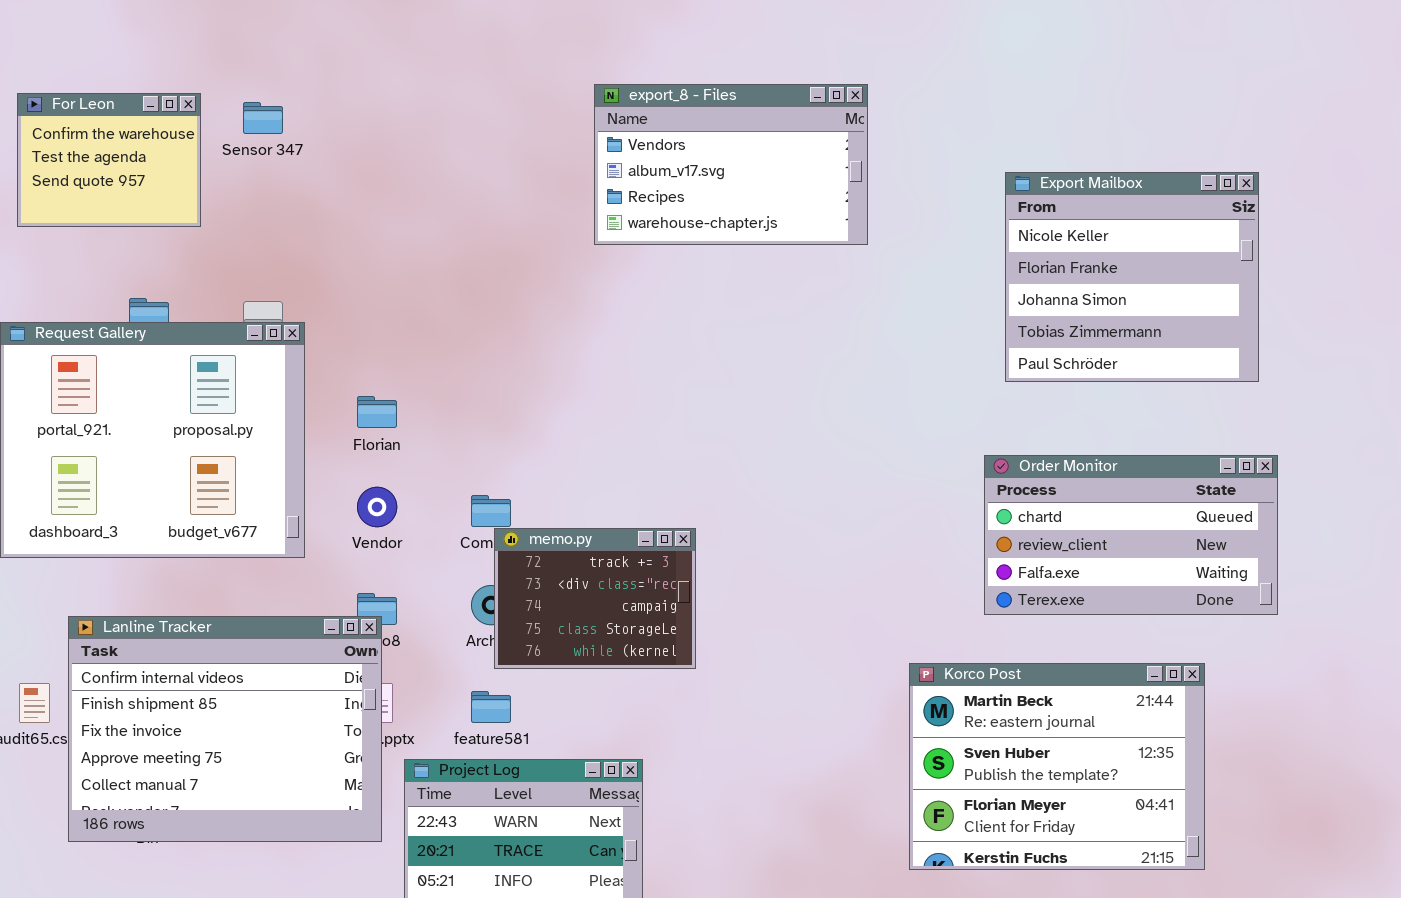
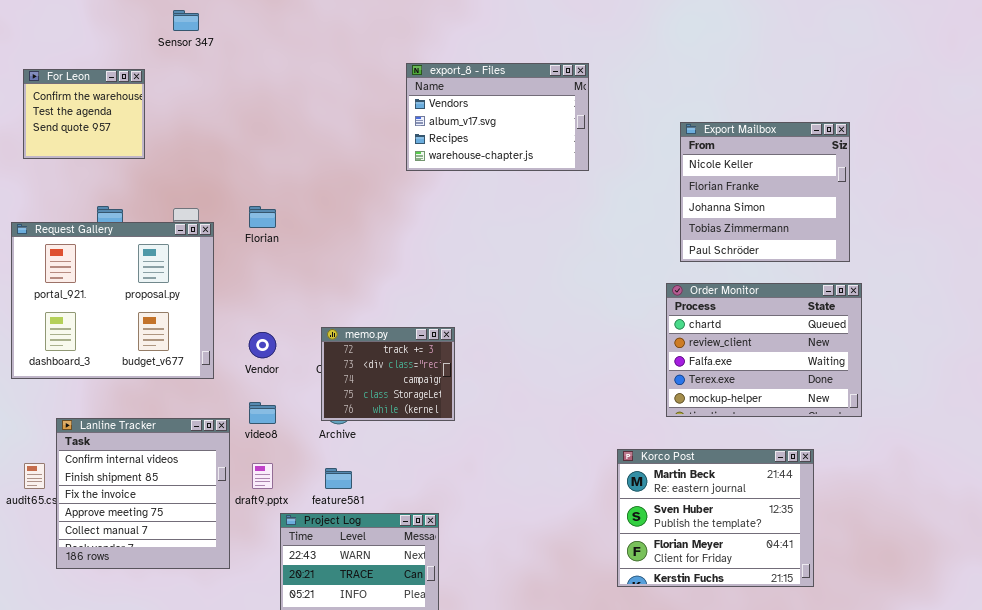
Sensor 347: [243,102,283,134] -> [173,10,199,31], moved
Florian: [357,396,397,428] -> [249,206,276,228], moved
Order Monitor: [984,455,1278,615] -> [666,283,862,417], resized
memo.py: [494,528,696,669] -> [321,327,455,421], moved
Lanline Tracker: [68,616,382,842] -> [56,418,230,569], resized

